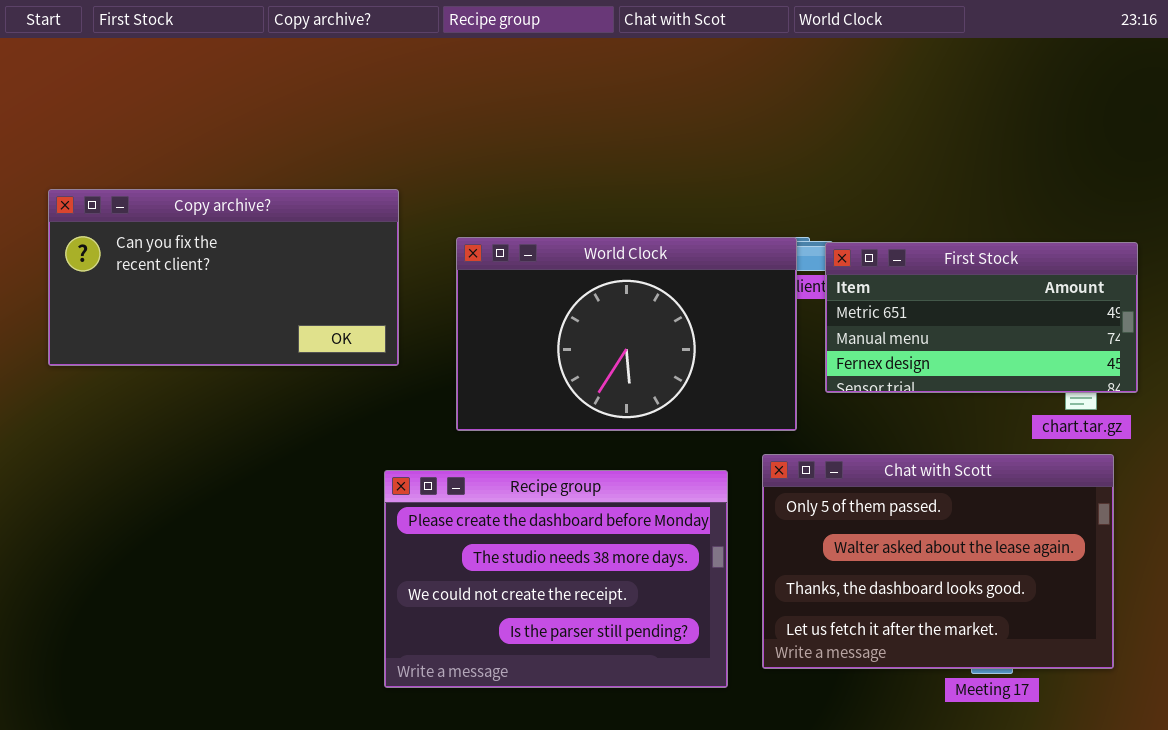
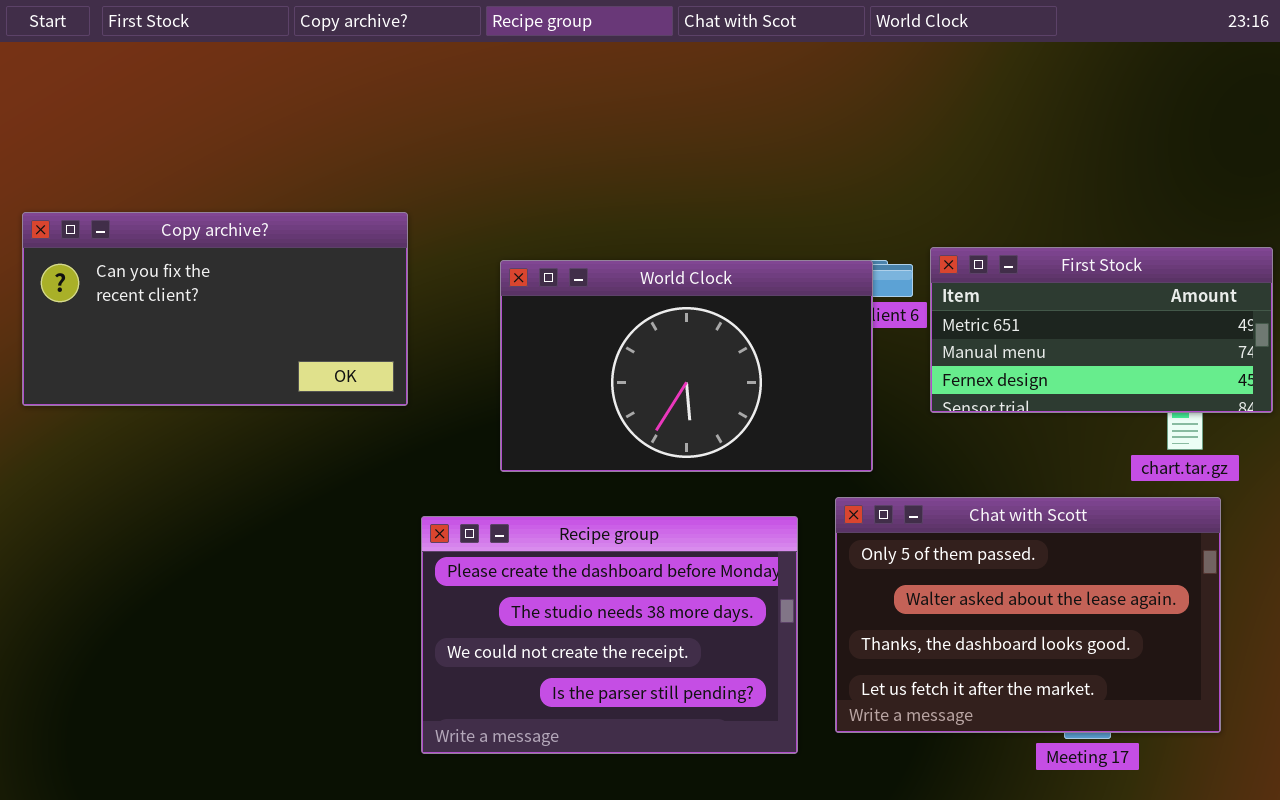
Copy archive?: [48,189,399,366] -> [22,212,408,406], moved
First Stock: [825,242,1138,393] -> [930,247,1273,413], moved

